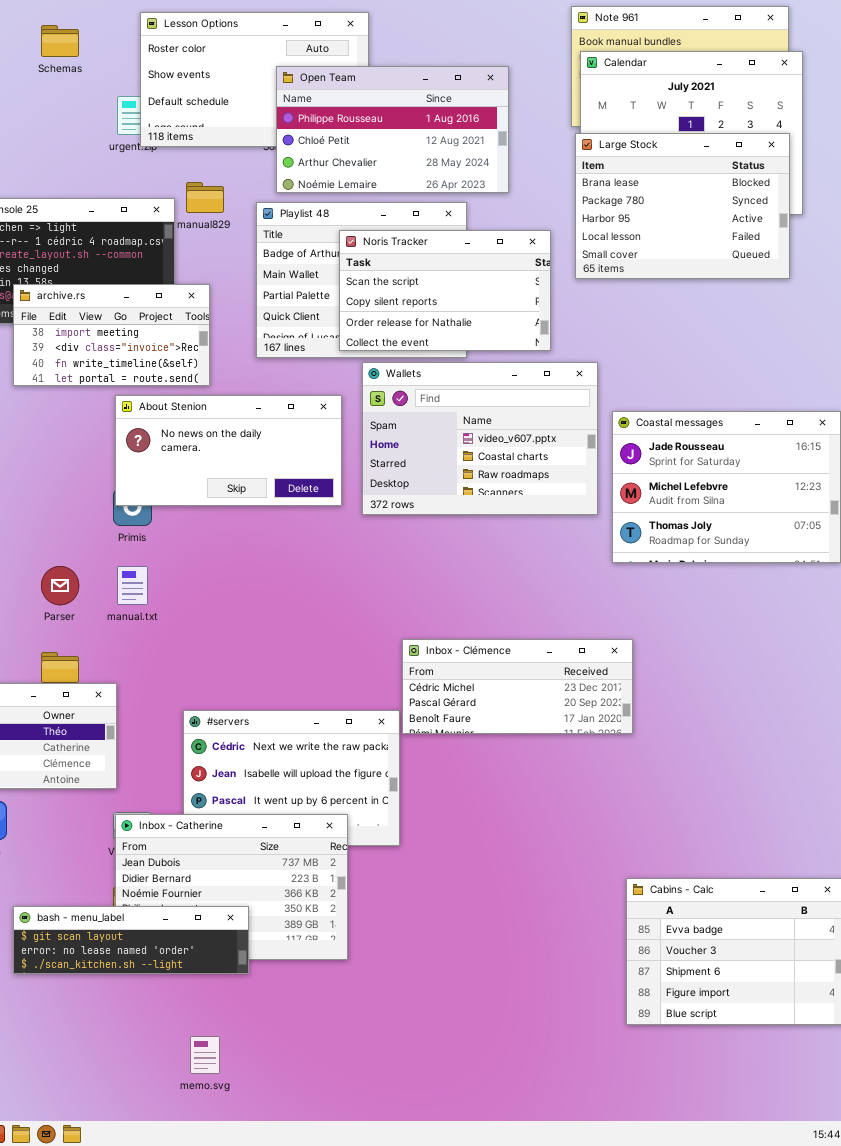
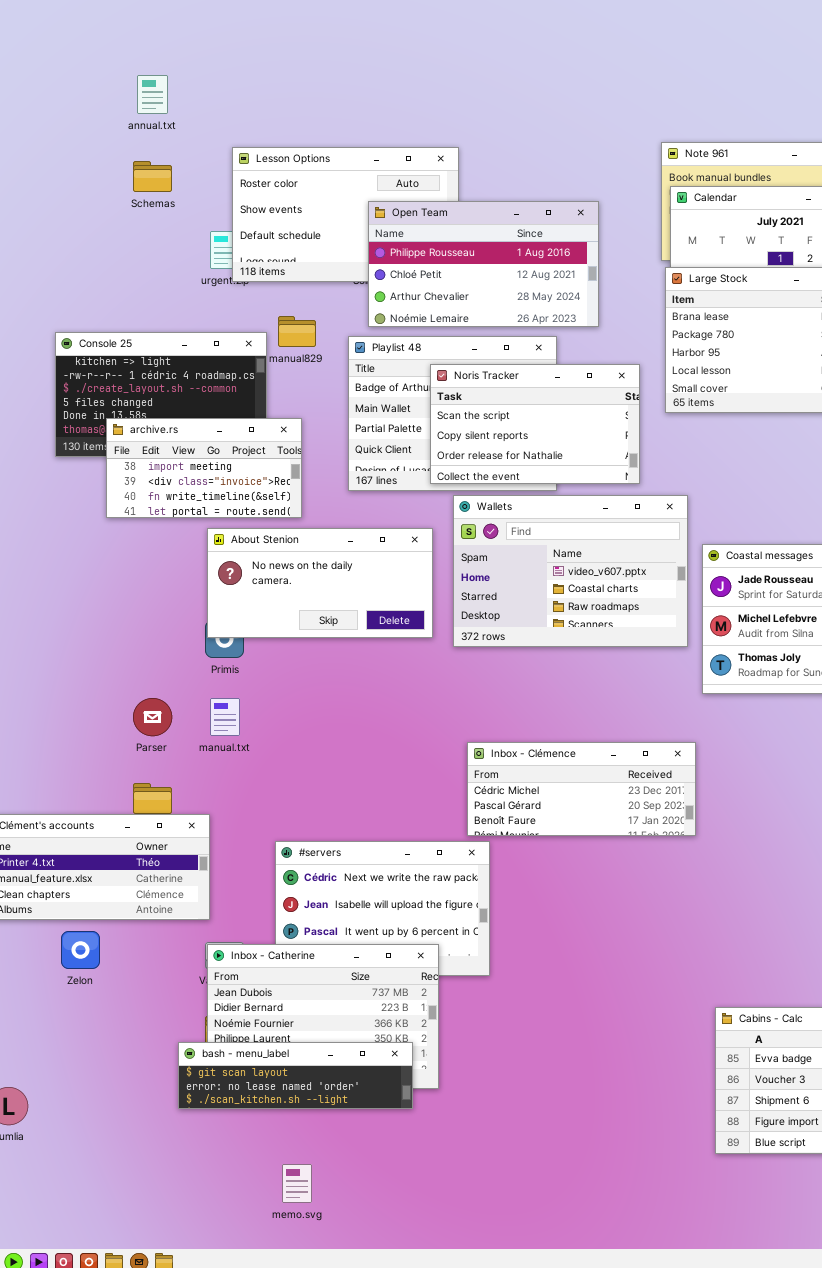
Inbox - Clémence: [402,639,633,734] -> [467,742,696,836], moved
bash - menu_label: [13,906,249,974] -> [178,1042,413,1109], moved

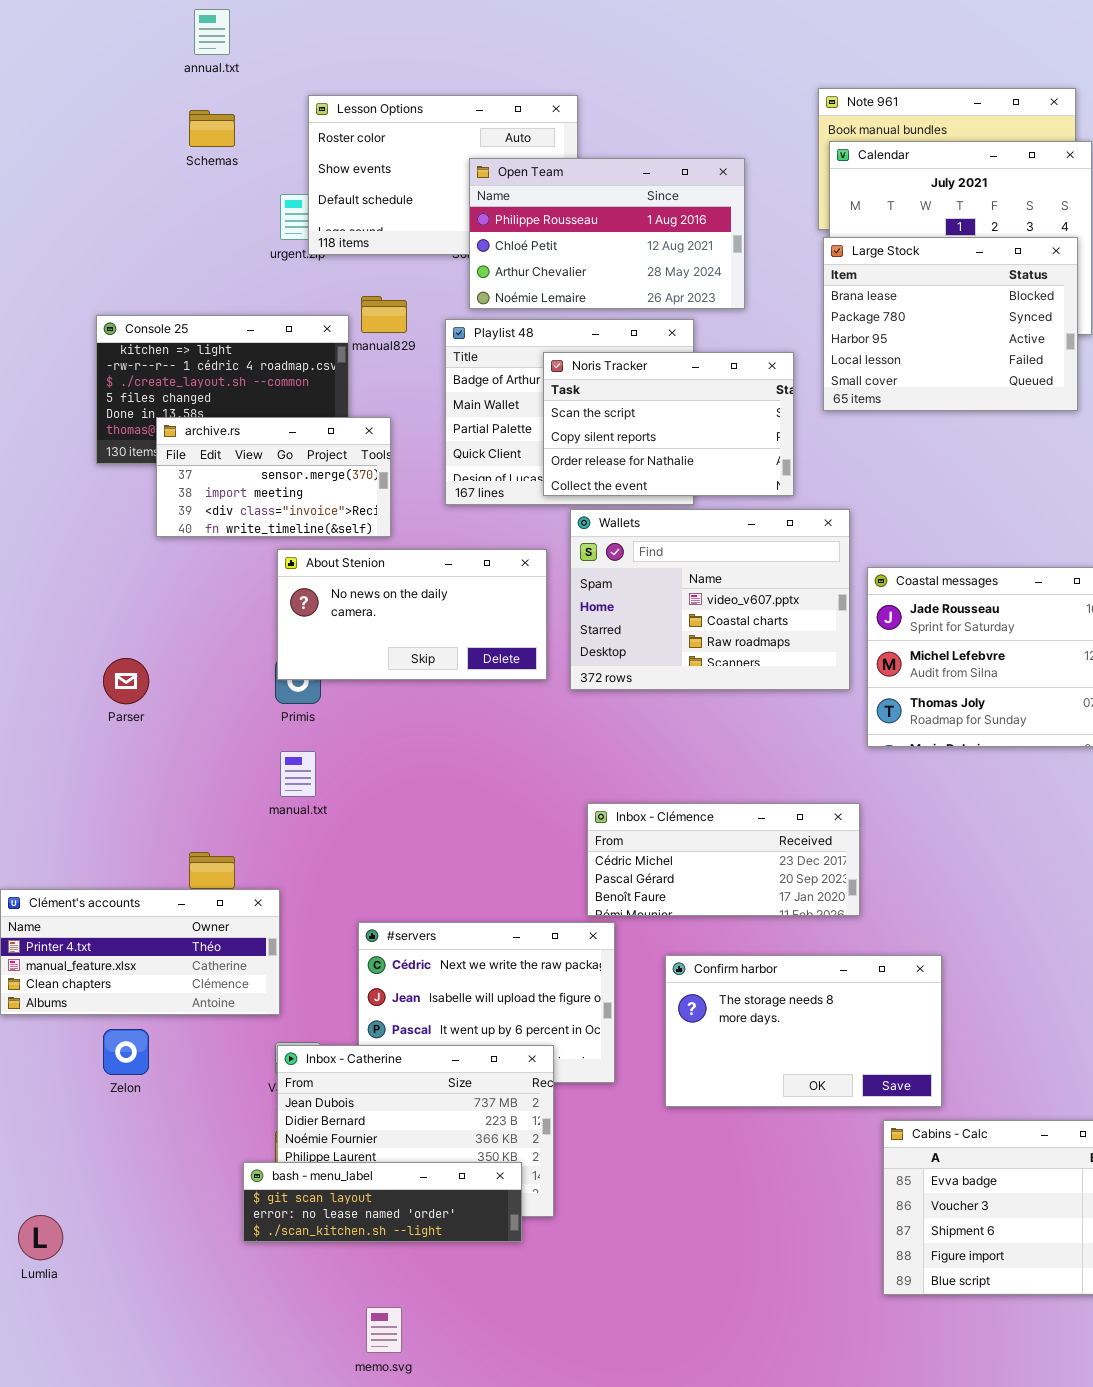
archive.rs: [106,418,302,518] -> [156,417,391,537], scrolled up 1 row
Parser: [133,698,172,736] -> [103,658,149,704], moved
Confirm harbor: none -> [665,955,942,1107], opened

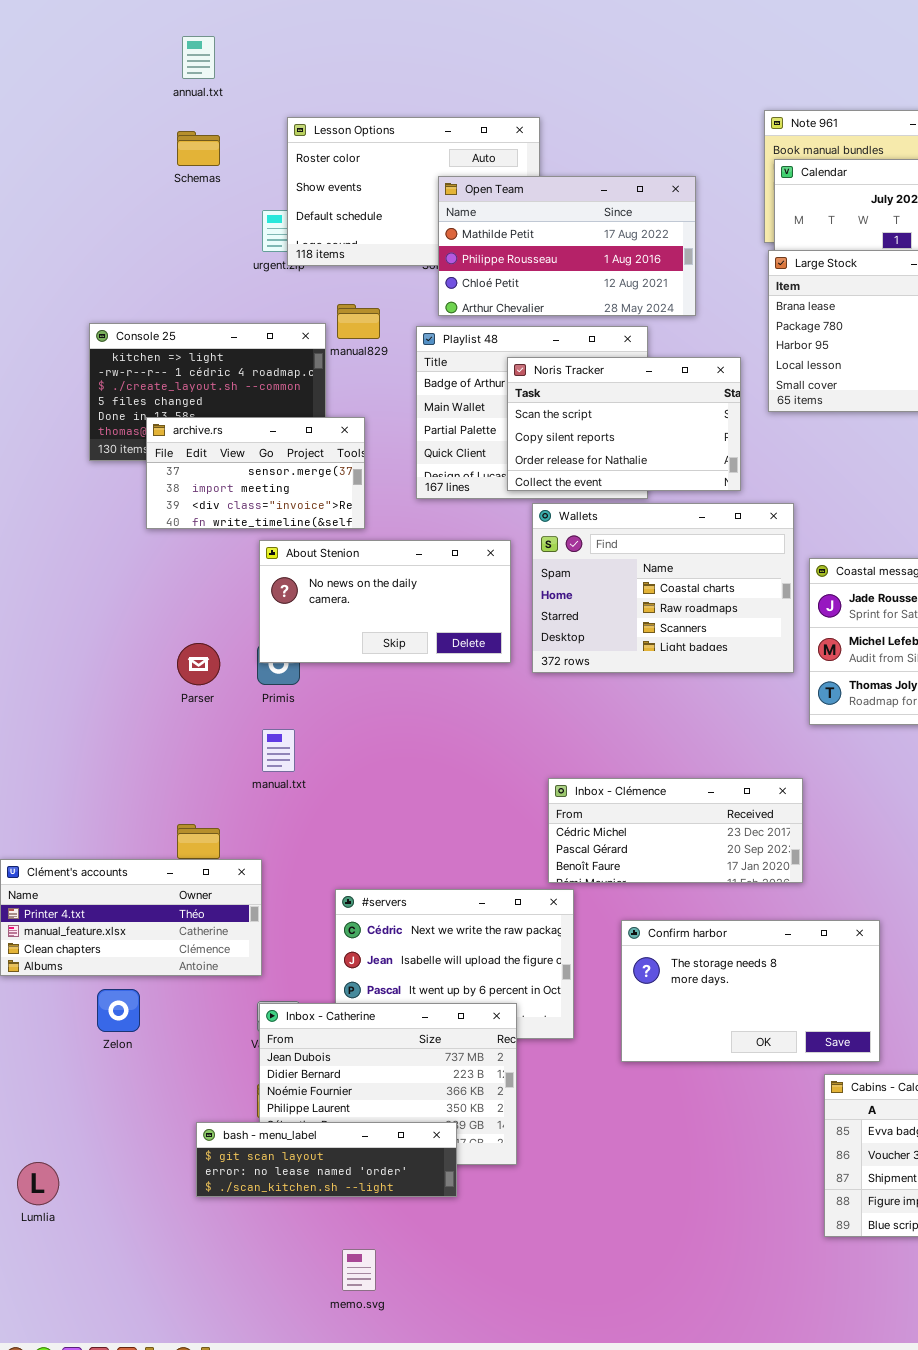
Open Team: [469,158,745,309] -> [438,176,696,316], scrolled up 1 row
Wallets: [570,509,850,690] -> [532,503,794,673], scrolled down 1 row
Parser: [103,658,149,704] -> [177,643,220,685], moved
bash - menu_label: [243,1162,522,1242] -> [196,1122,457,1197], moved

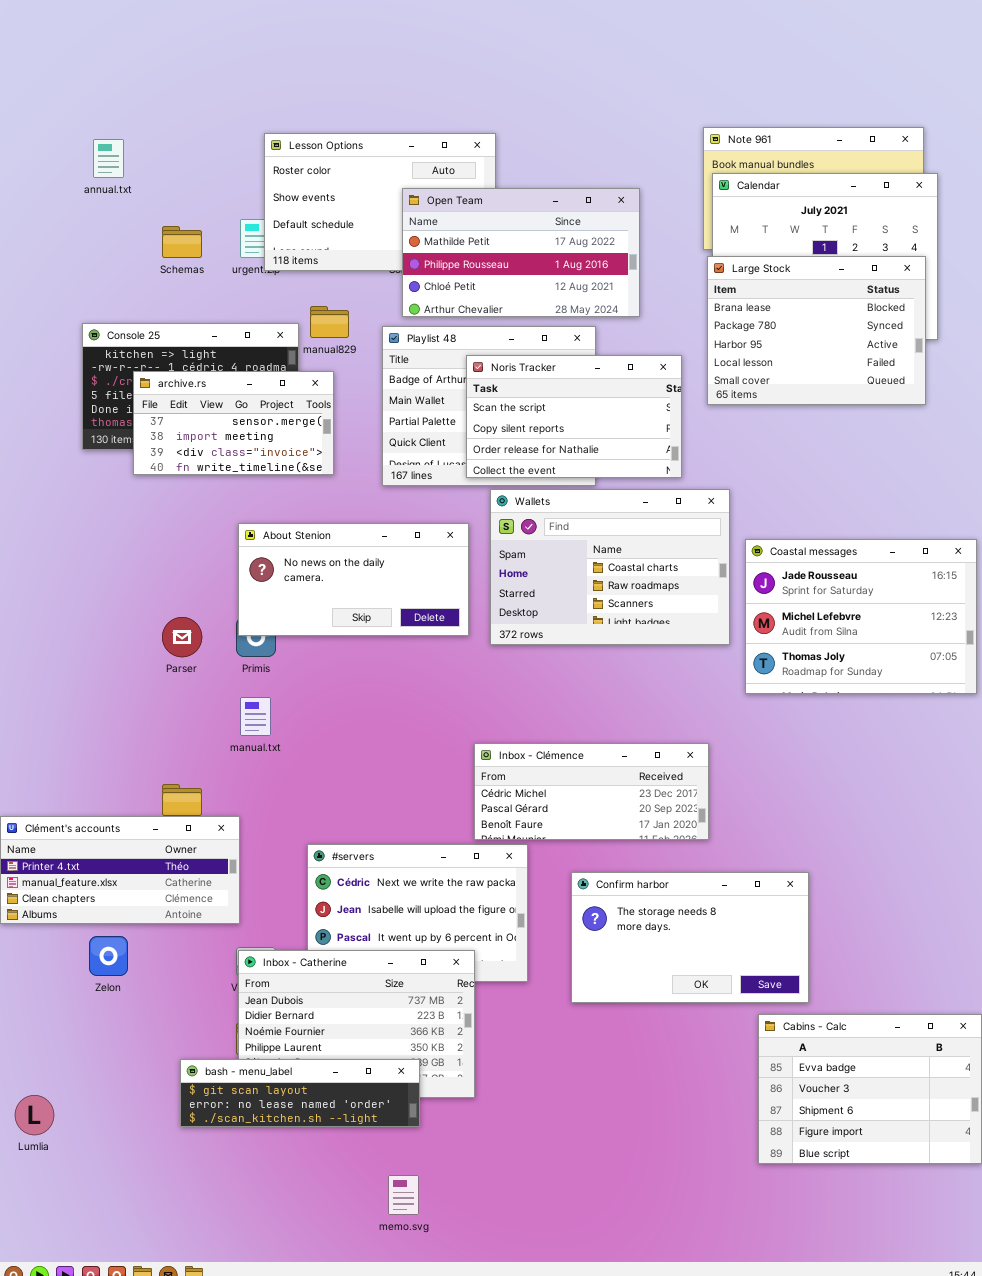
annual.txt: [182,36,215,79] -> [93,139,124,178], moved
Schemas: [177,131,220,166] -> [162,226,202,258], moved
archive.rs: [146,417,365,529] -> [133,371,334,475], moved
Inbox - Clémence: [548,778,803,883] -> [474,743,709,840], moved
memo.svg: [342,1249,376,1291] -> [388,1175,419,1215], moved

